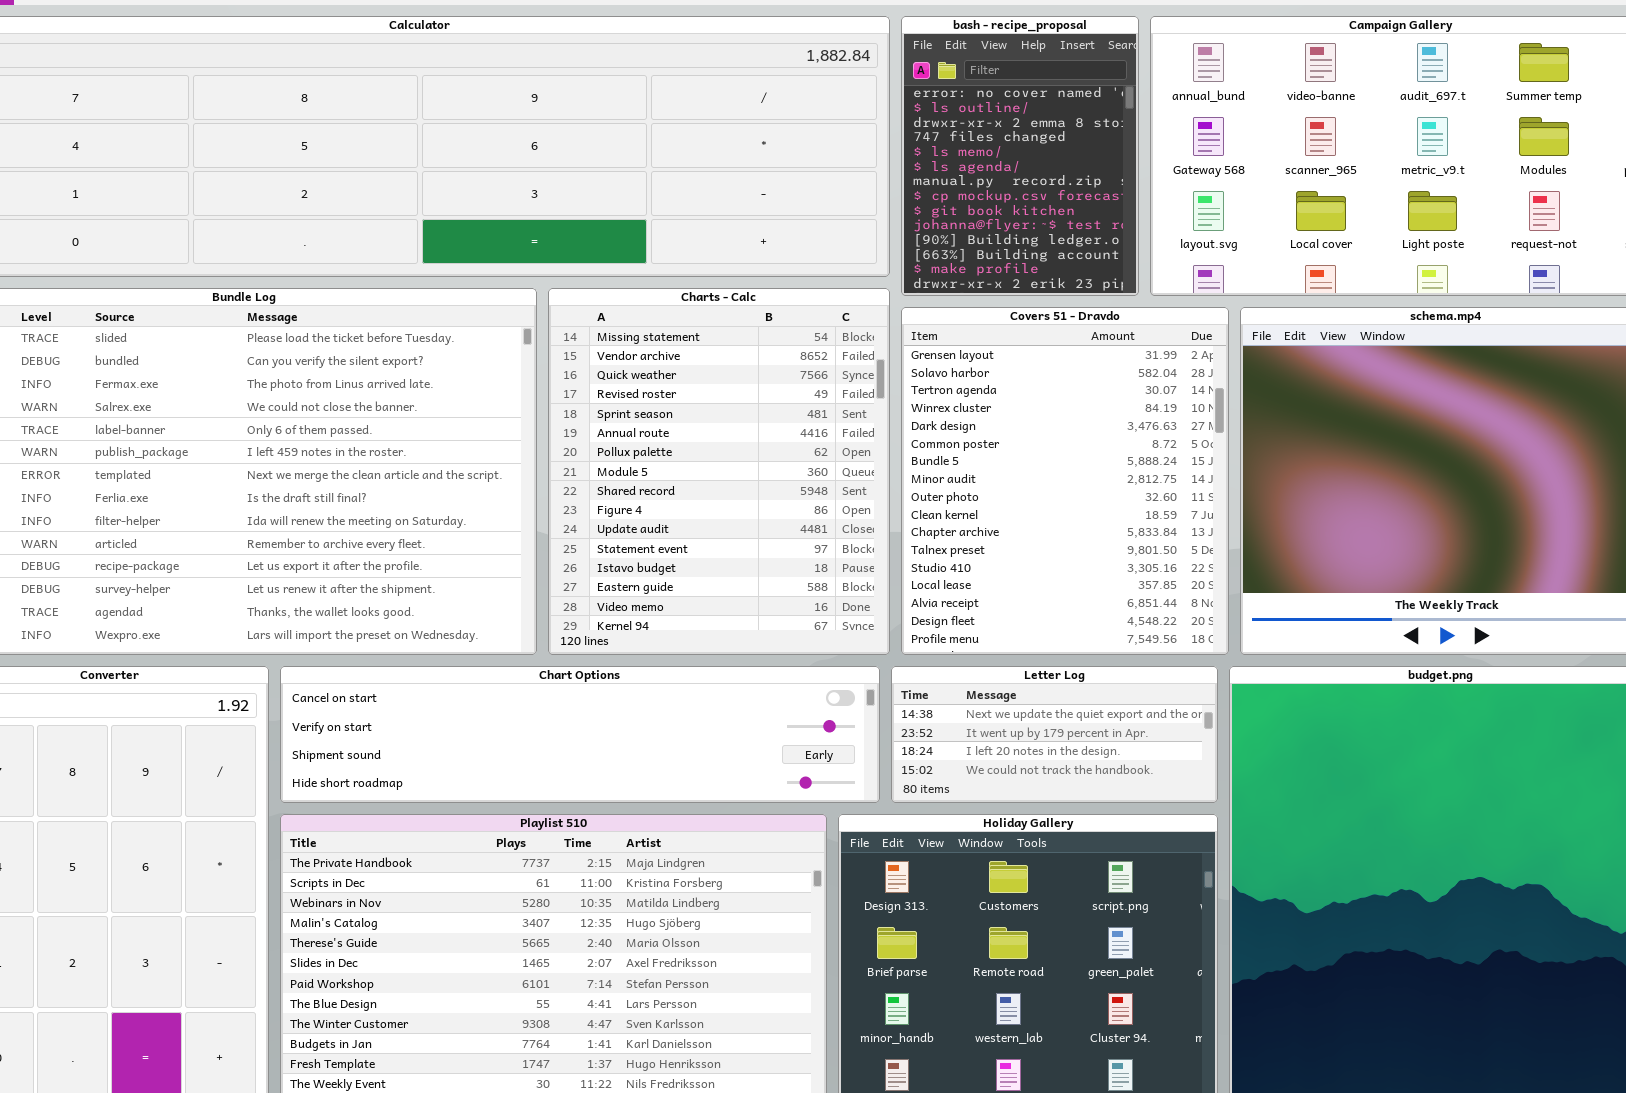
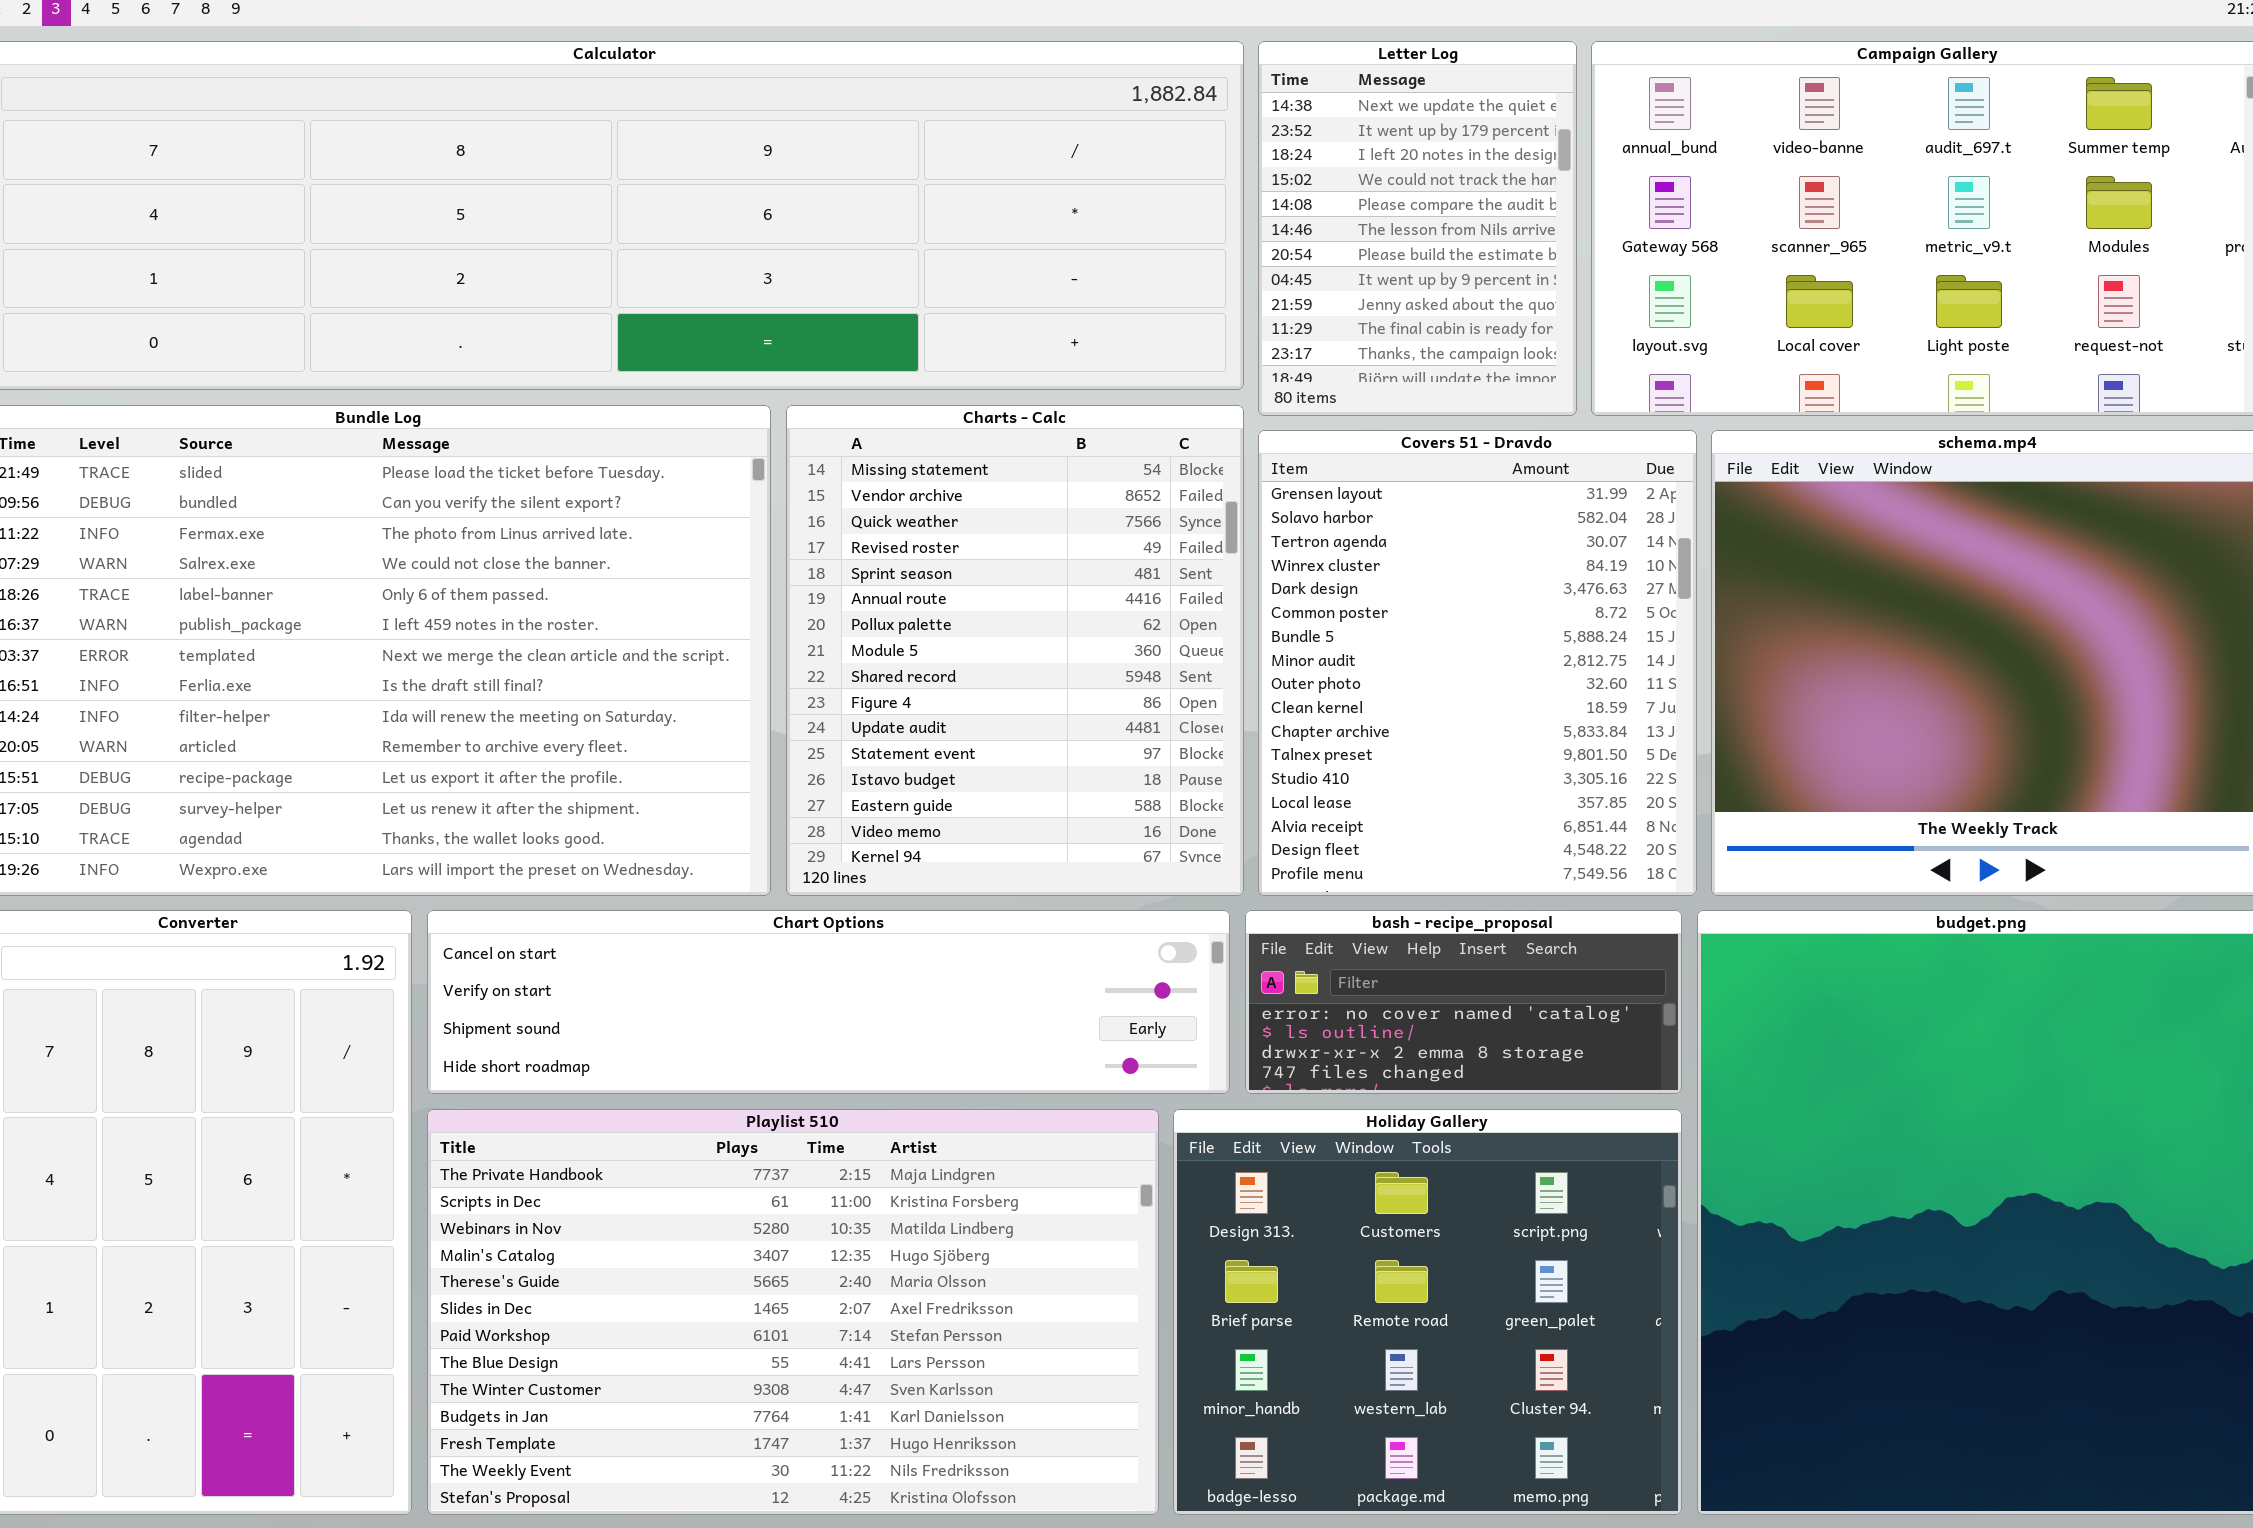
bash - recipe_proposal: [901,16,1139,296] -> [1245,910,1682,1094], moved, resized
Letter Log: [891,666,1218,803] -> [1258,41,1577,416], moved, resized

